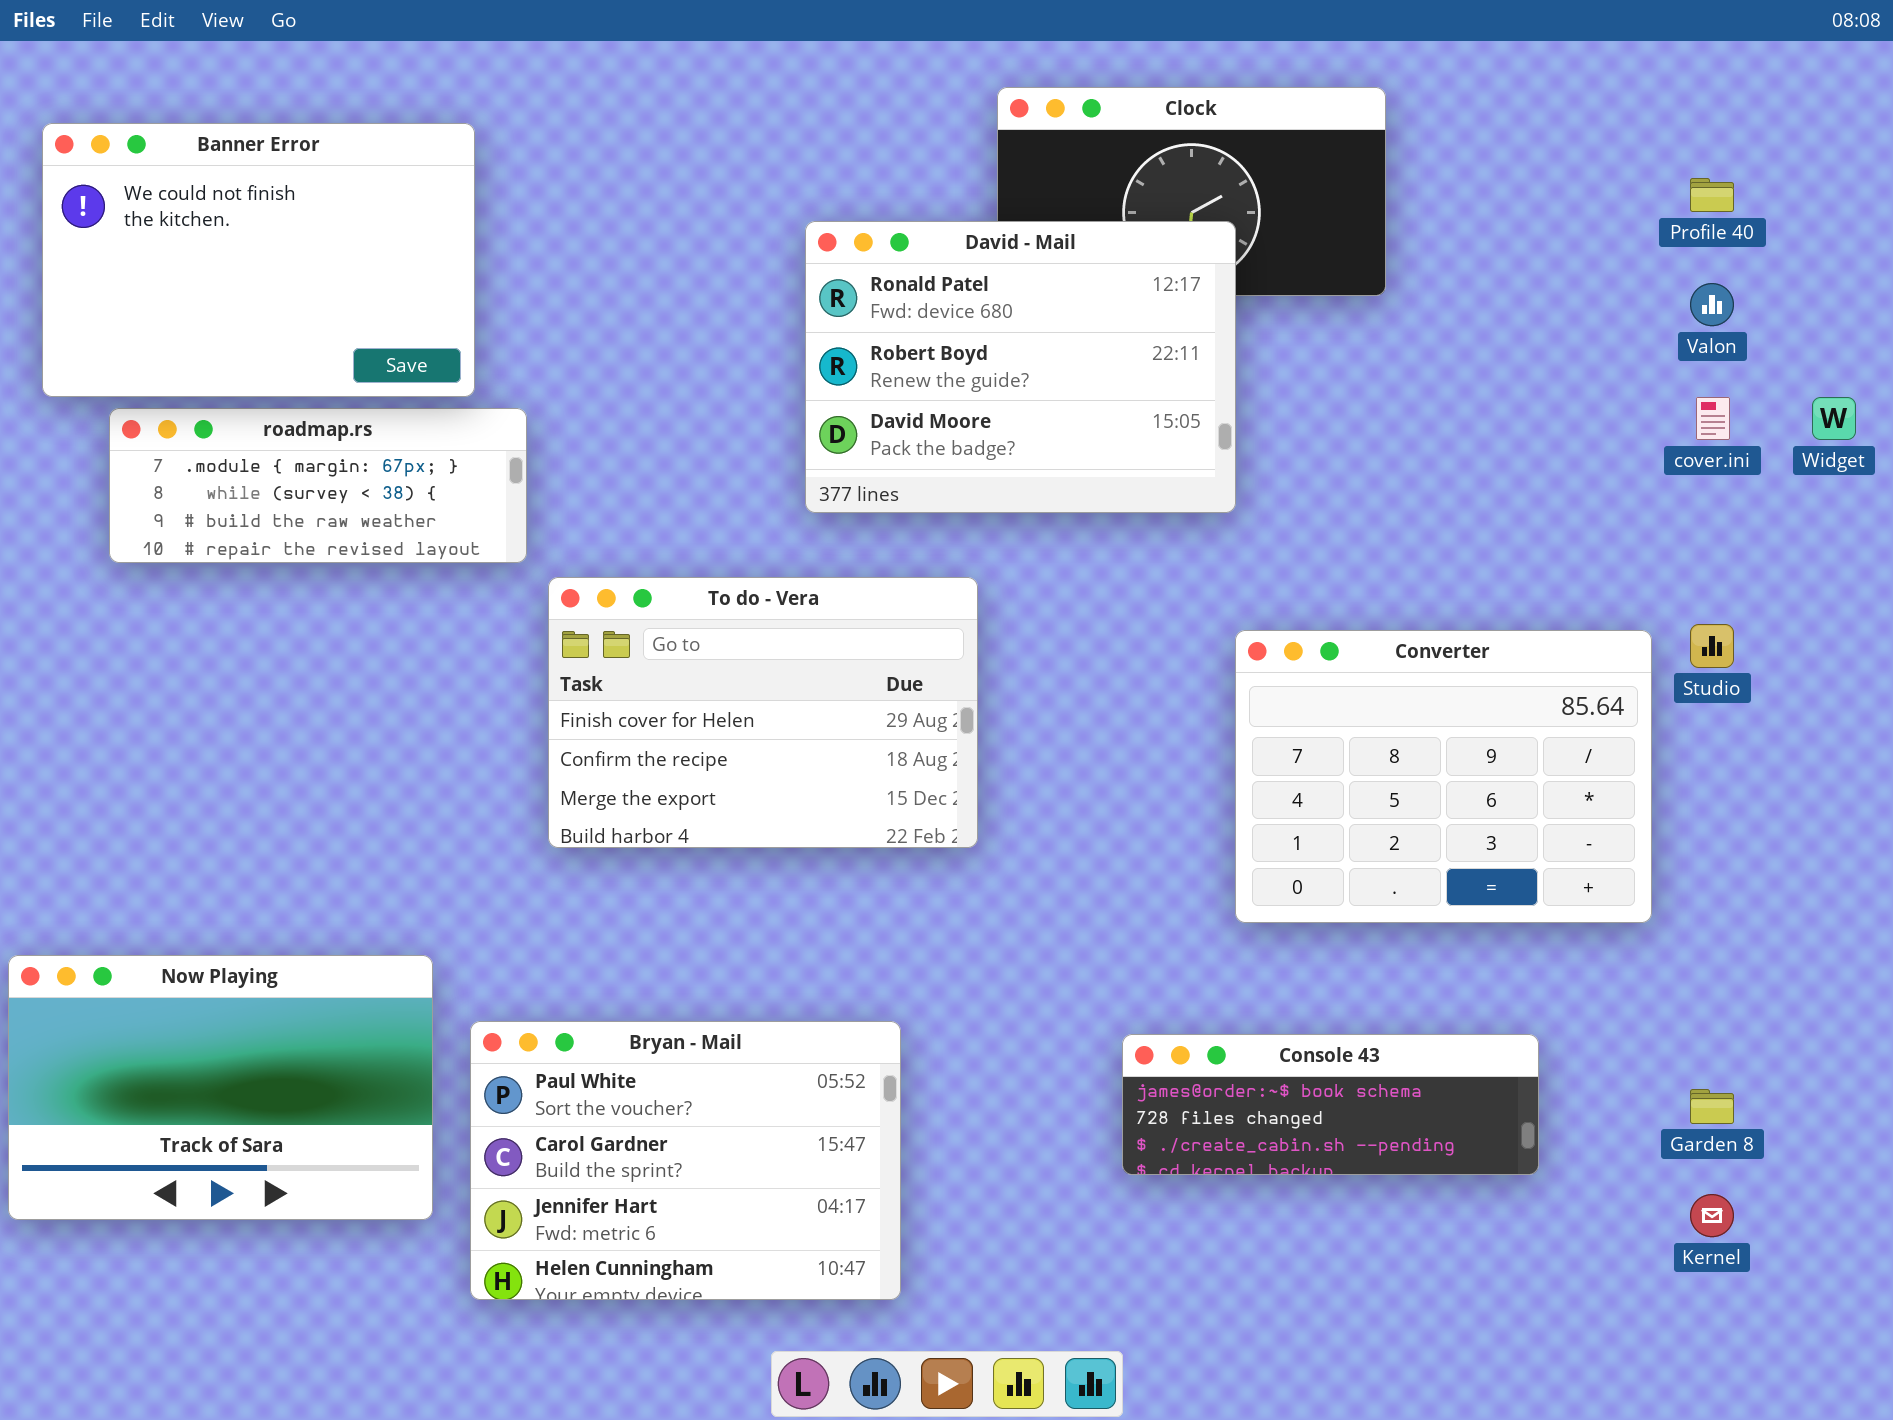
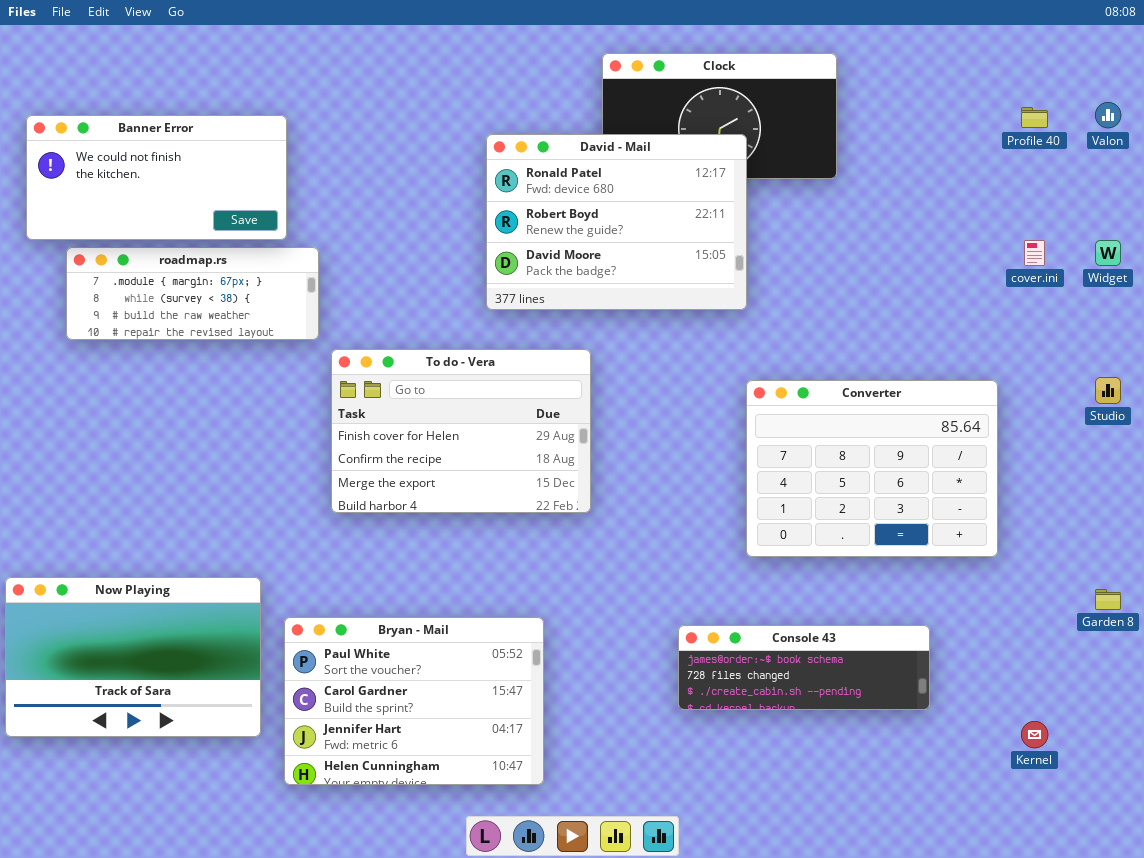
Banner Error: [42,123,475,397] -> [26,115,287,240], resized
Valon: [1690,283,1734,326] -> [1095,102,1121,128], moved
Studio: [1690,624,1734,668] -> [1095,377,1121,404], moved
Garden 8: [1690,1089,1734,1124] -> [1095,589,1121,610], moved

